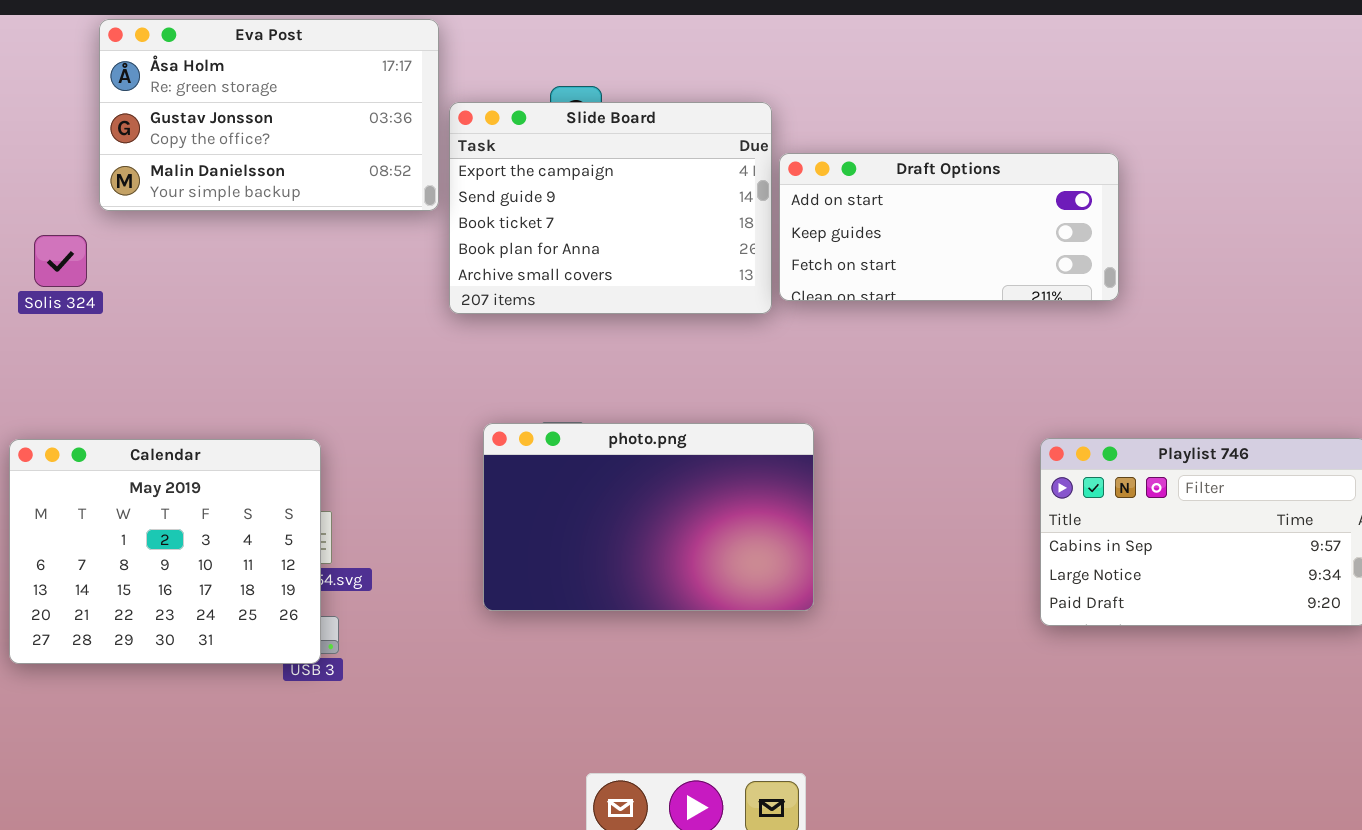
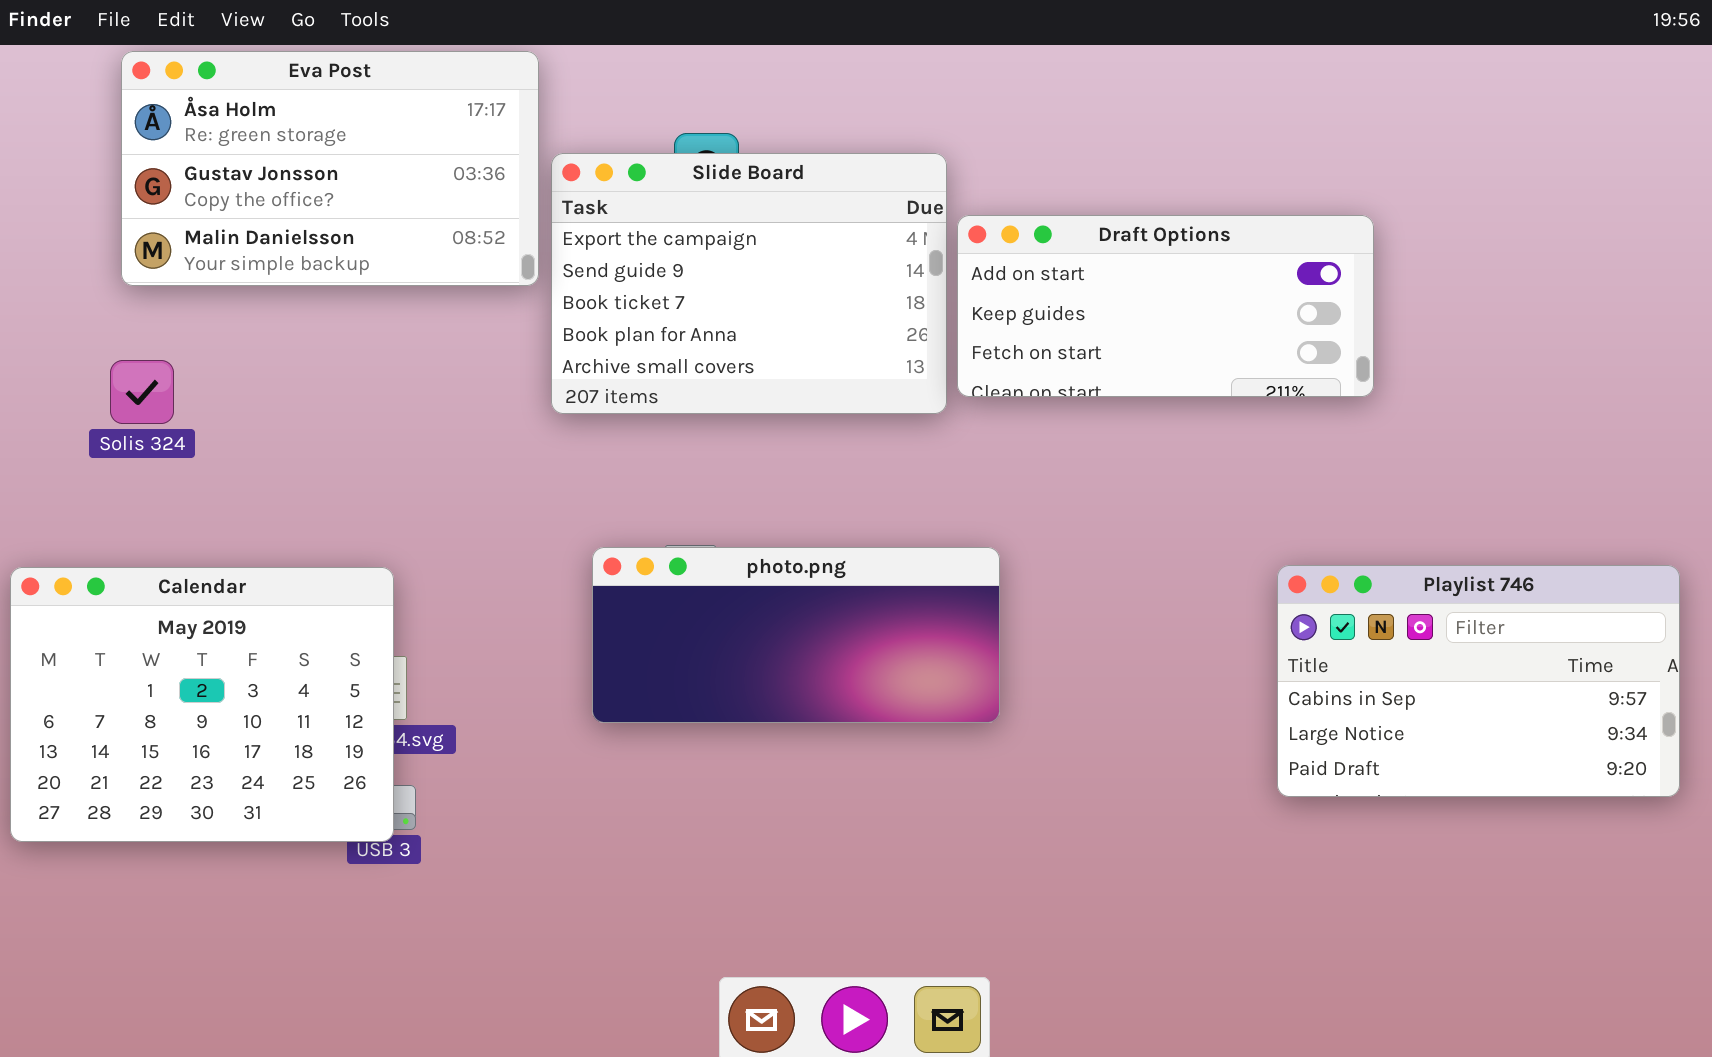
Solis 324: [34,235,87,287] -> [110,360,174,424], moved
photo.png: [483,423,814,611] -> [592,547,1000,723], resized

